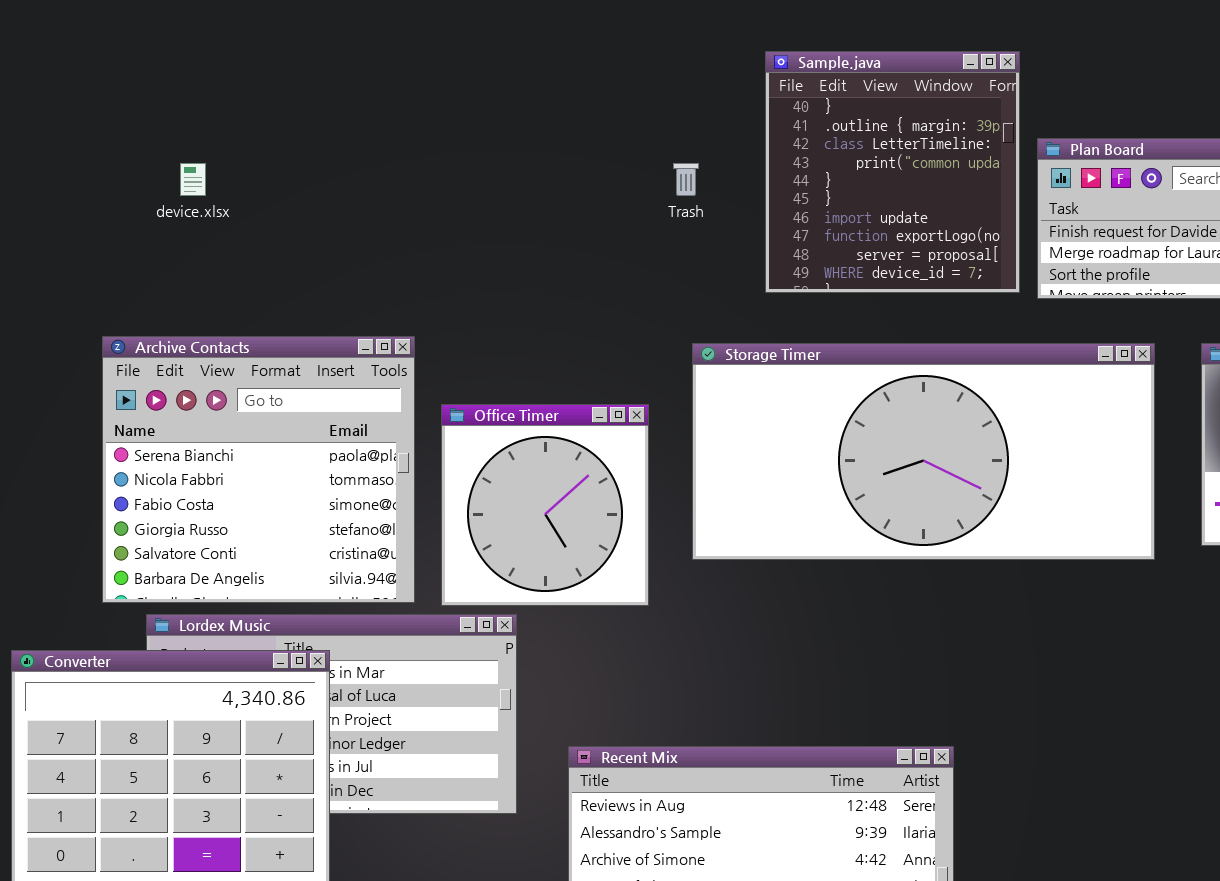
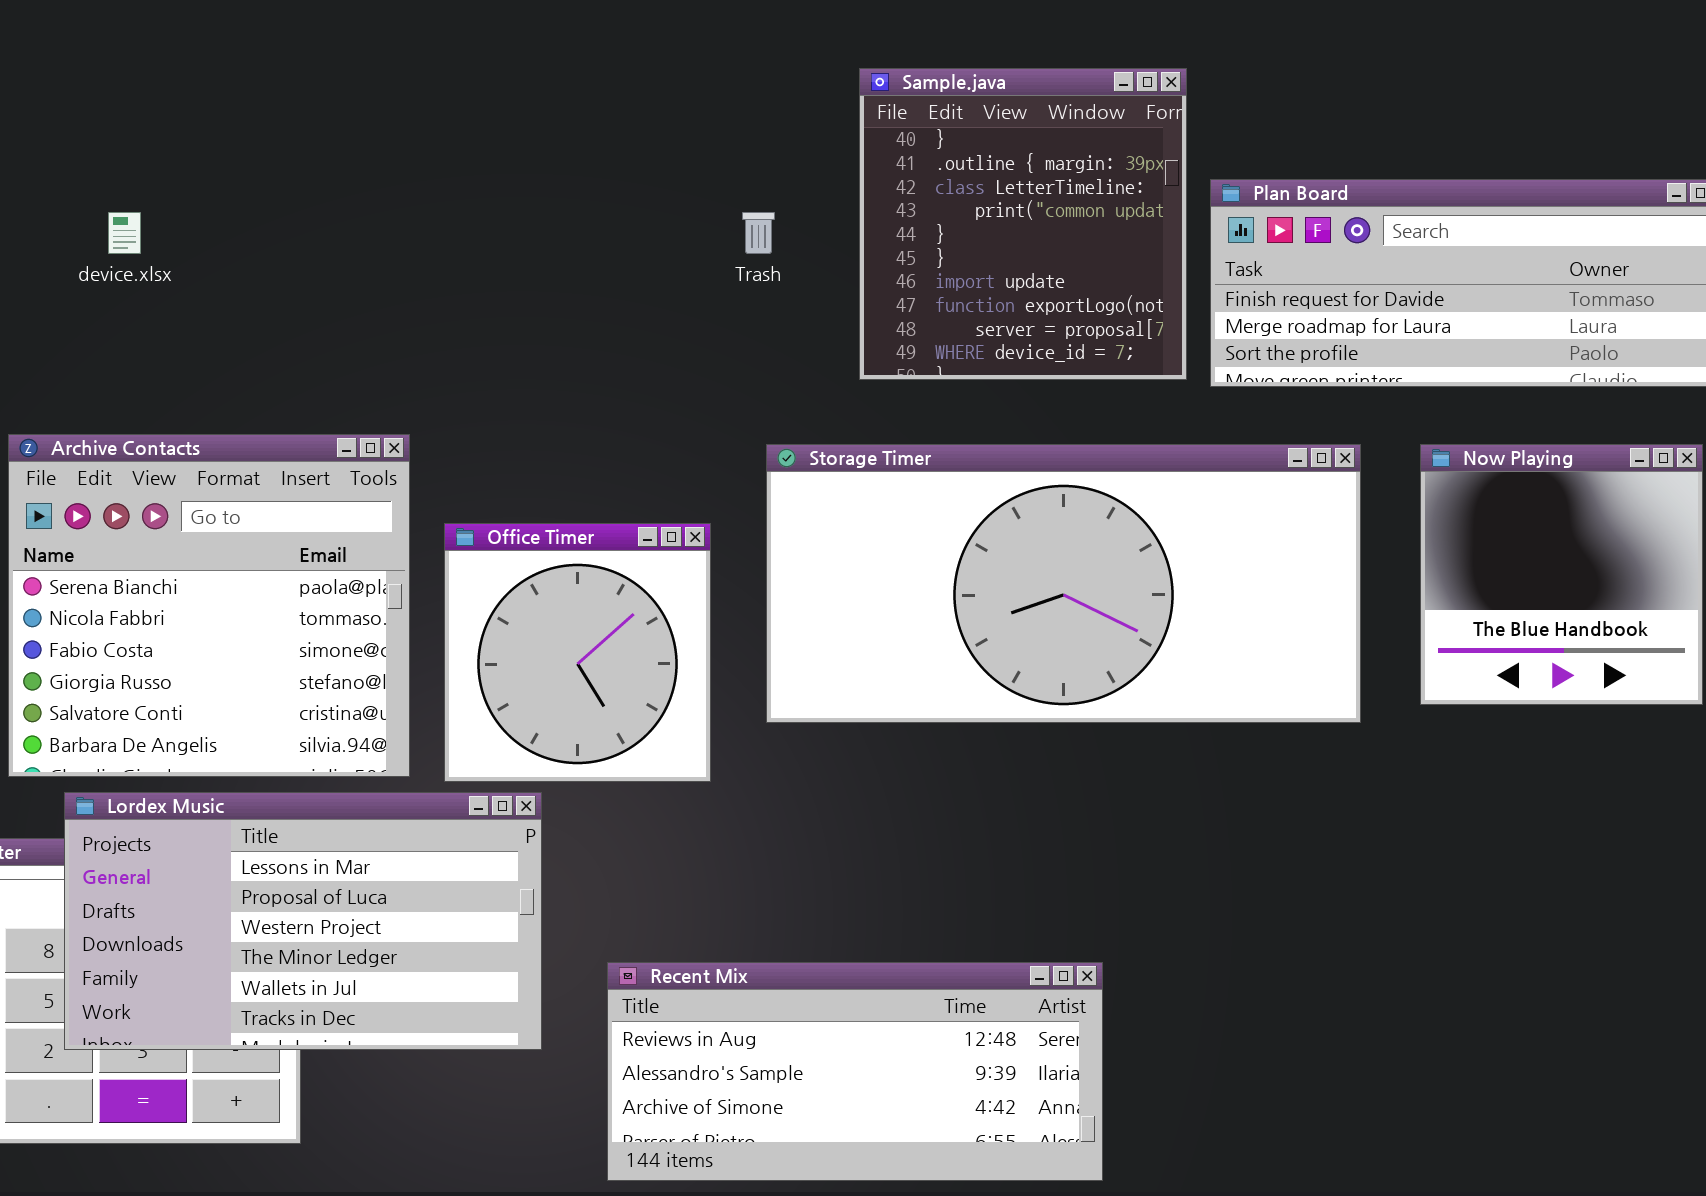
Lordex Music: [146,614,517,814] -> [64,792,542,1050], raised

